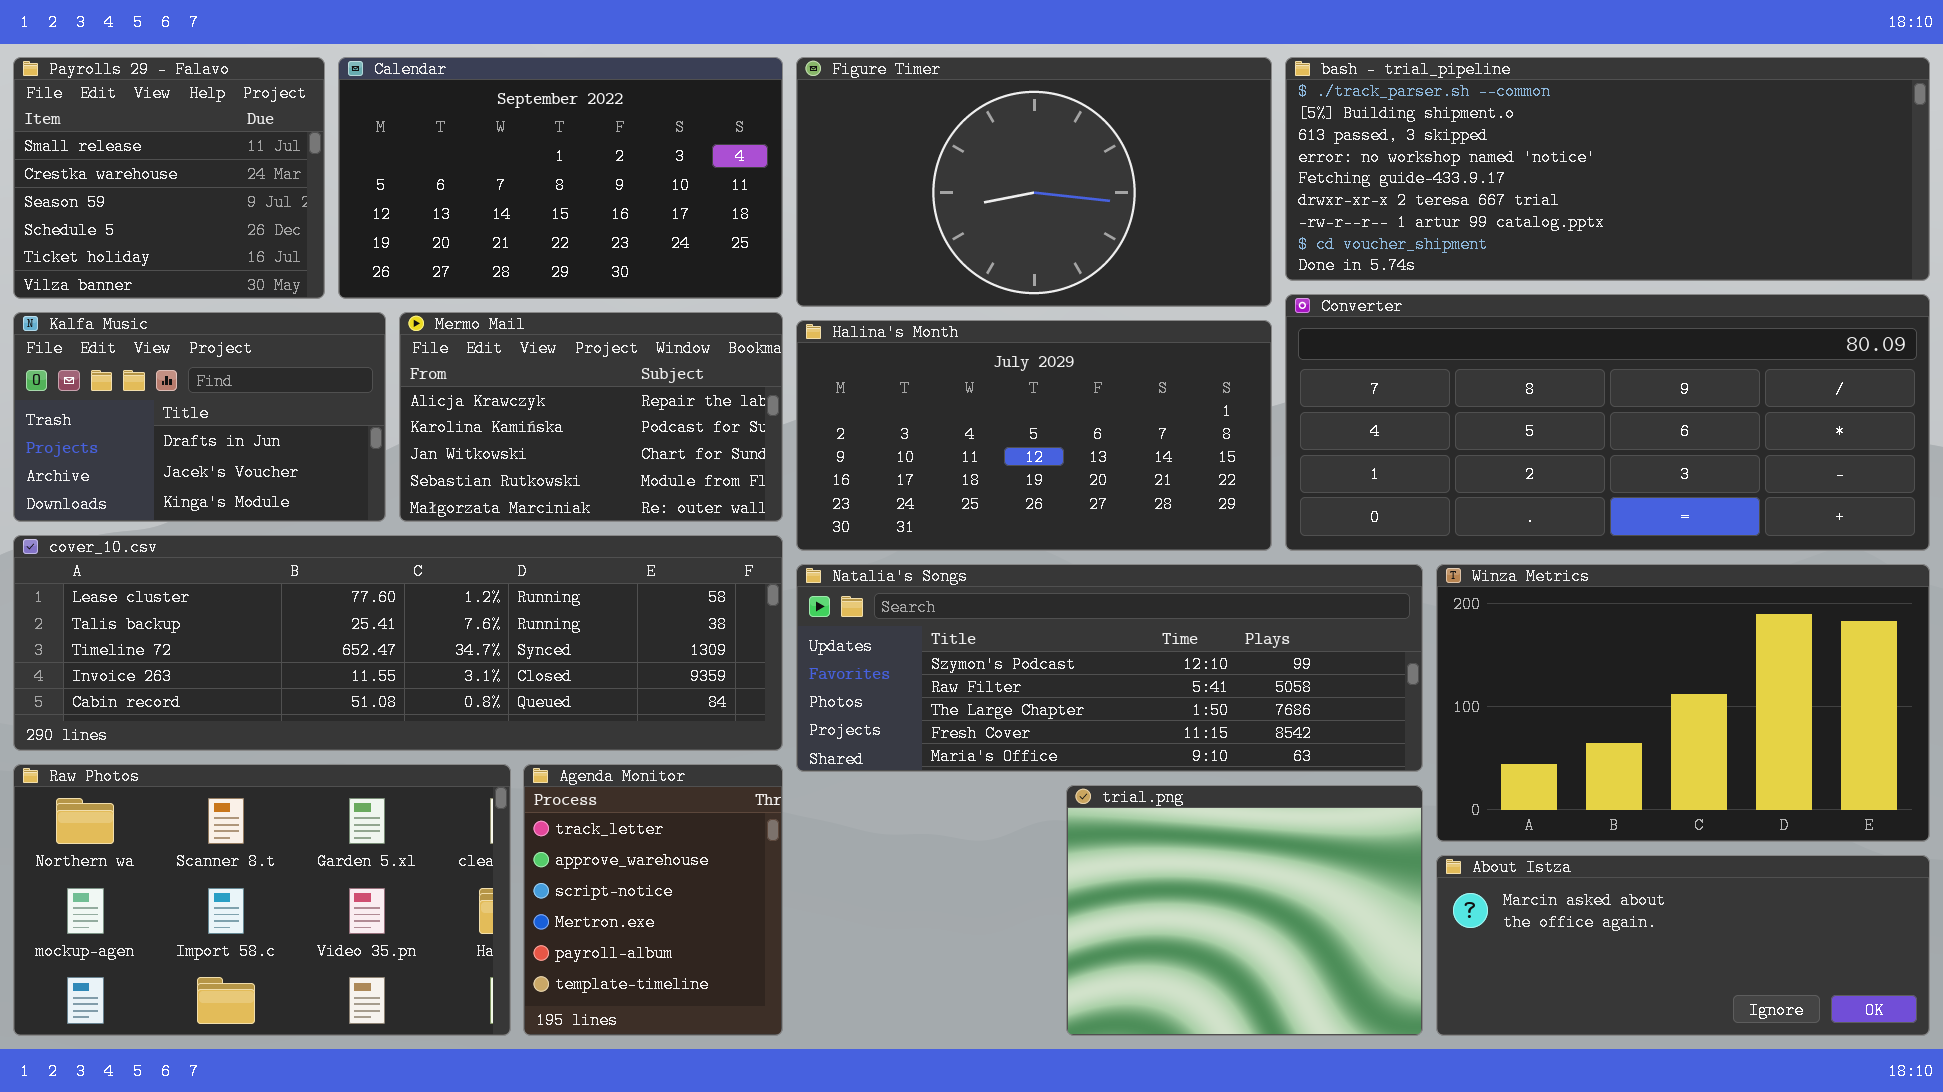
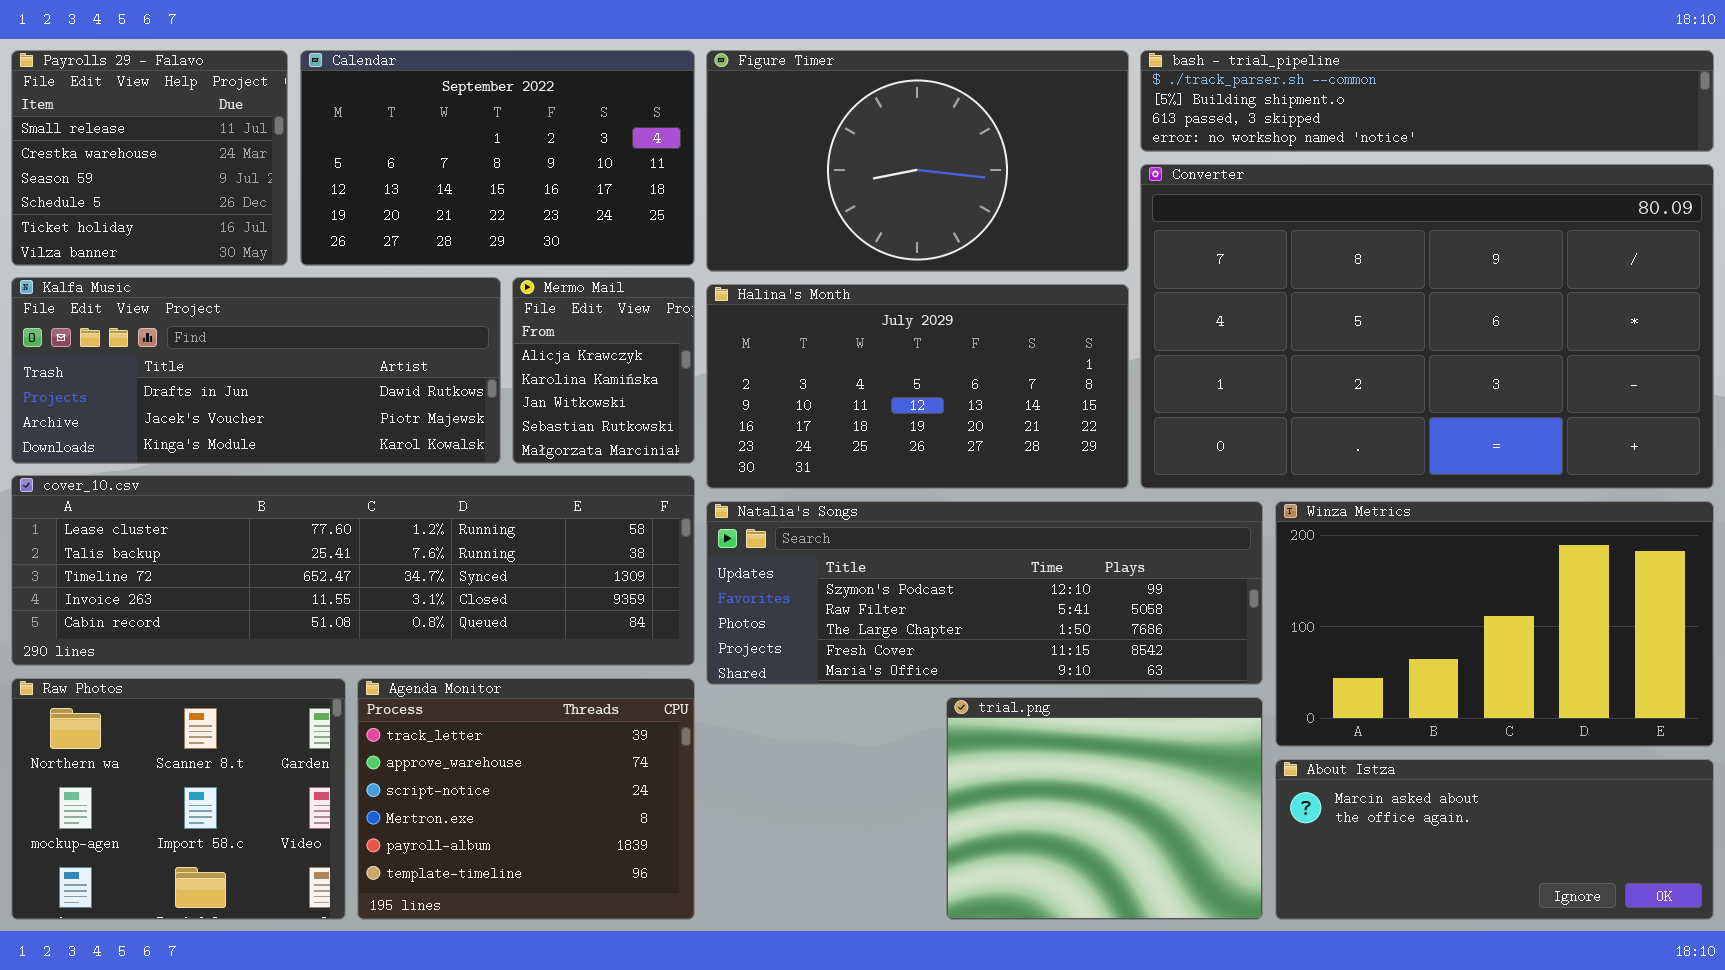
bash - trial_pipeline: [1285,57,1930,281] -> [1140,50,1714,152], resized
Converter: [1285,294,1930,551] -> [1140,164,1714,489], resized
Kalfa Music: [13,312,386,522] -> [11,277,501,464], resized
Mermo Mail: [399,312,783,522] -> [512,277,695,464], resized
Raw Photos: [13,764,511,1036] -> [11,678,346,920], resized
Agenda Monitor: [523,764,783,1036] -> [357,678,695,920], resized

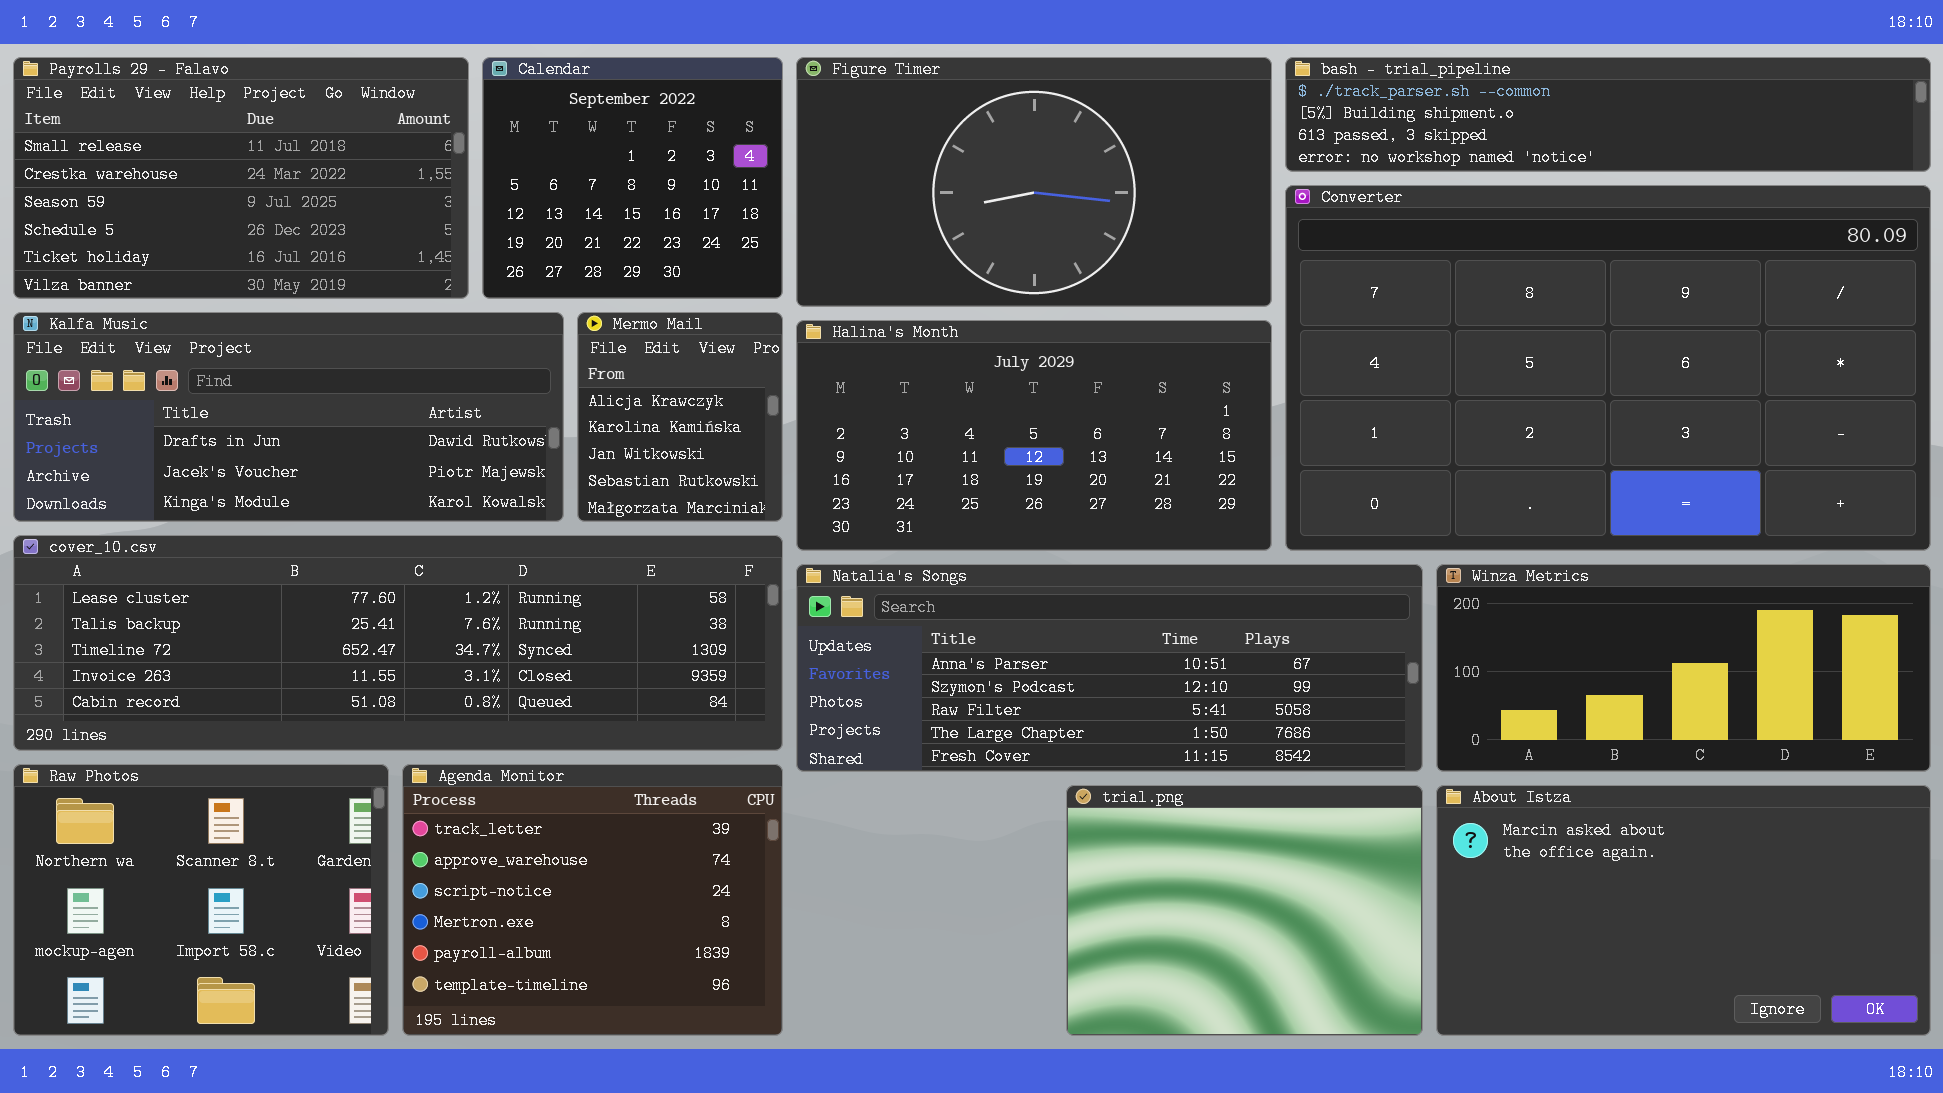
Payrolls 29 - Falavo: [11,50,288,266] -> [13,57,469,299], resized
Calendar: [300,50,695,266] -> [482,57,783,299], resized
Natalia's Songs: [706,501,1263,685] -> [796,564,1423,772], scrolled up 1 row
Winza Metrics: [1275,501,1714,747] -> [1436,564,1931,772], resized
About Istza: [1275,759,1714,920] -> [1436,785,1931,1036], resized

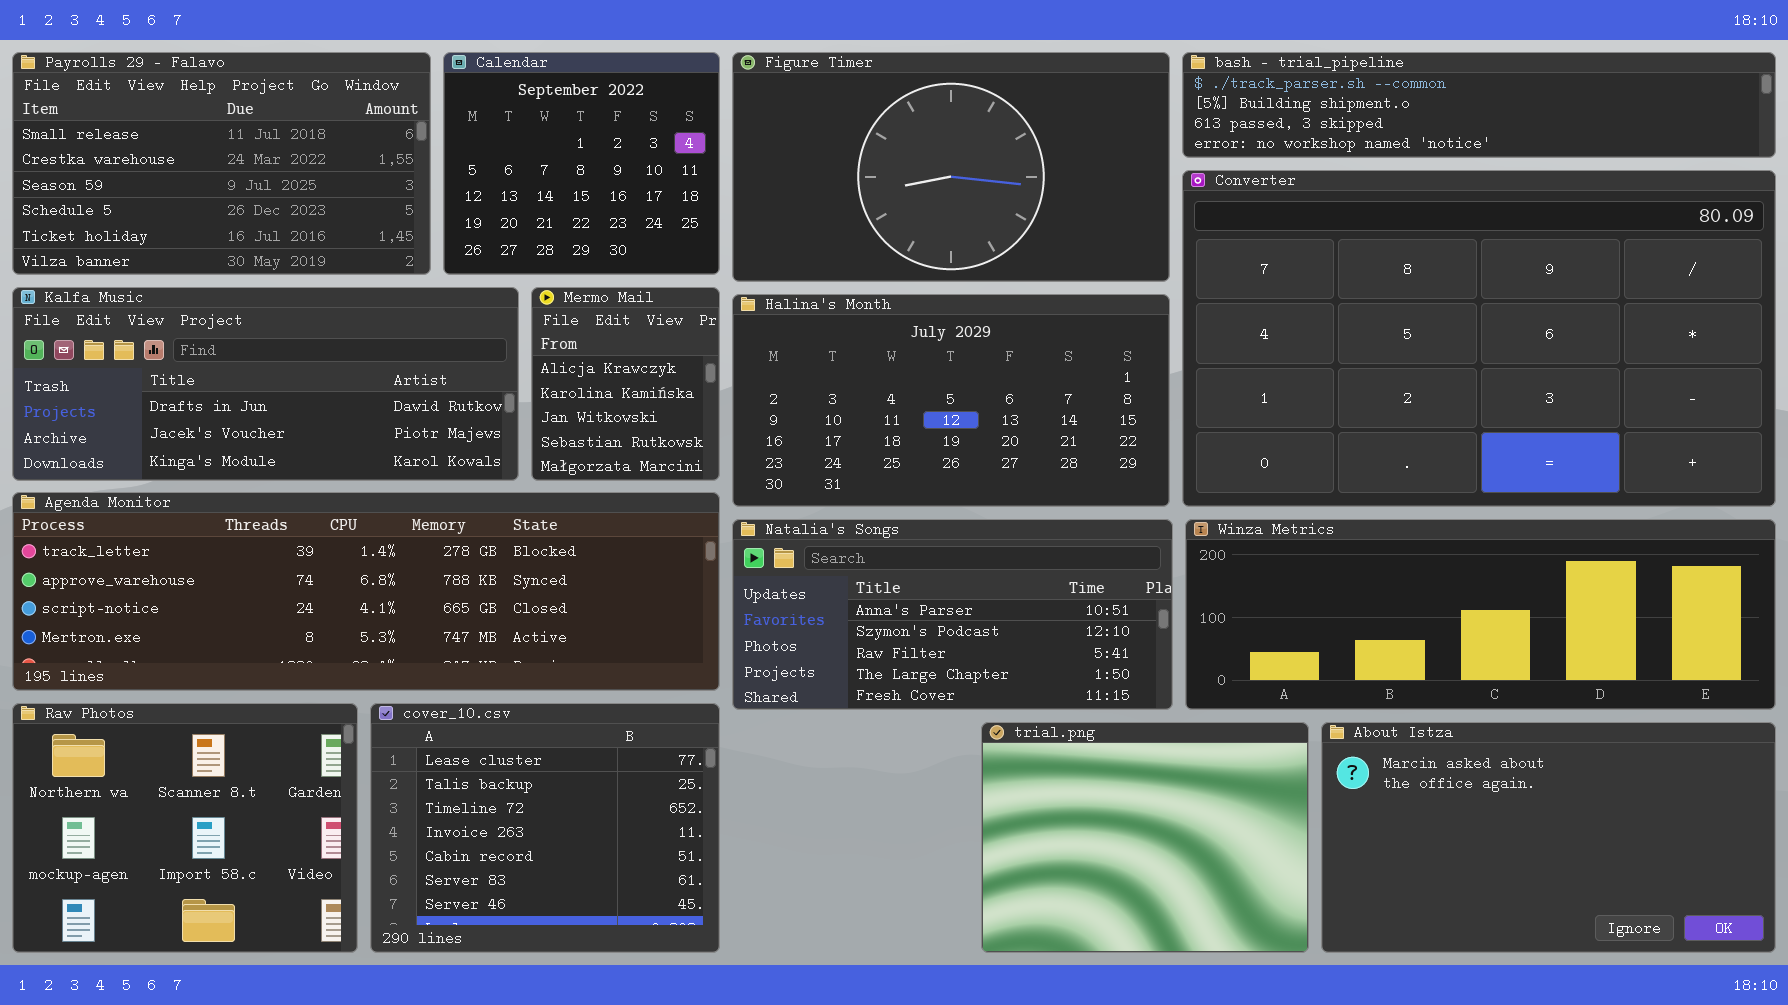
cover_10.csv: [13,535,783,751] -> [370,703,720,953], moved, resized
Natalia's Songs: [796,564,1423,772] -> [732,519,1173,710], resized
Winza Metrics: [1436,564,1931,772] -> [1185,519,1776,710], resized
Agenda Monitor: [402,764,783,1036] -> [12,492,720,691], moved, resized

